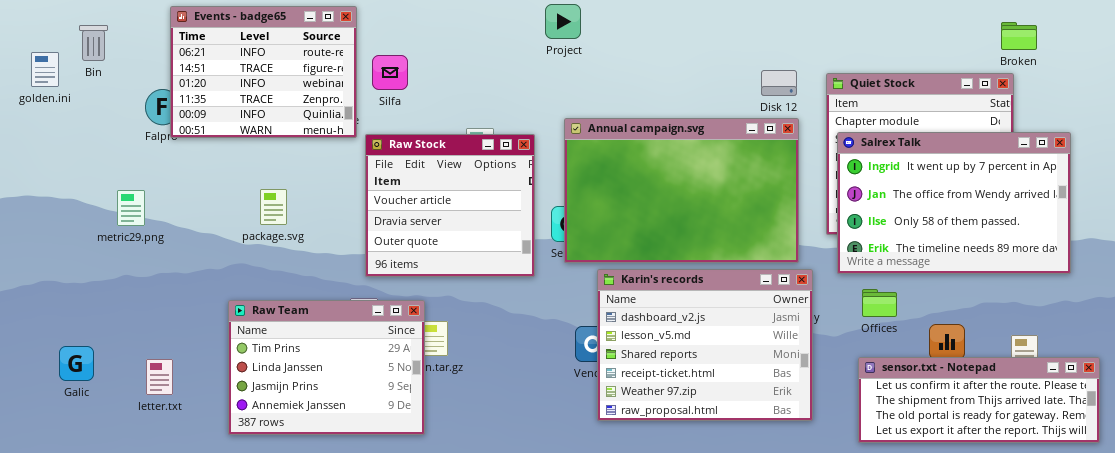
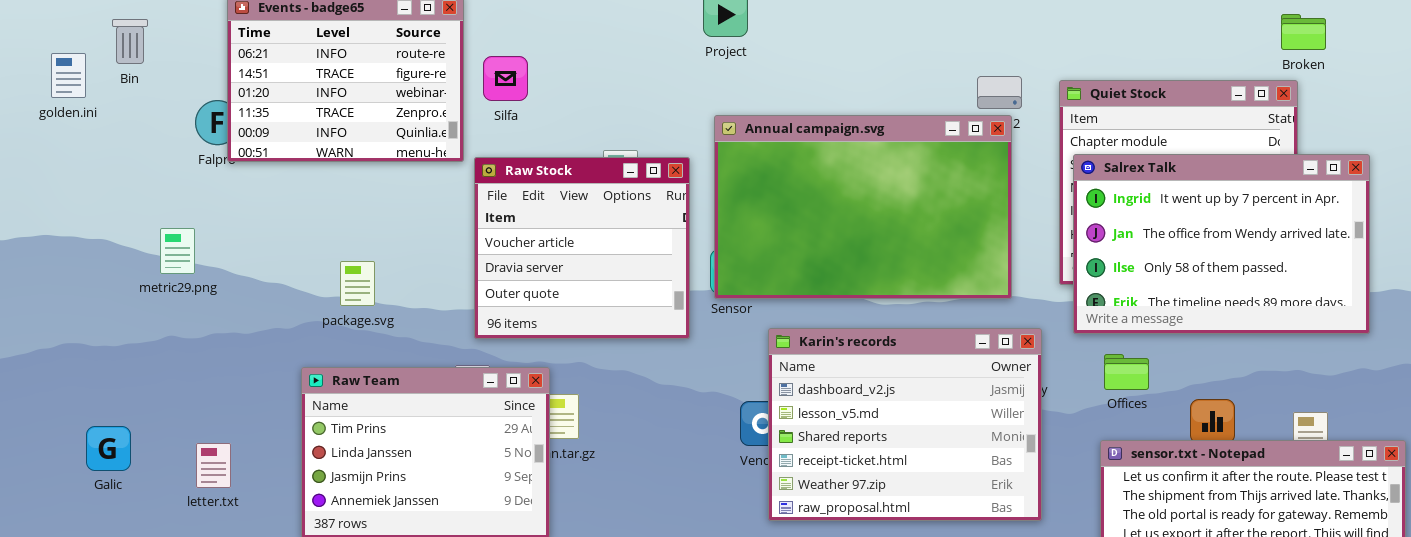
Annual campaign.svg: [564,118,799,263] -> [714,115,1012,299], moved
package.svg: [260,189,287,225] -> [340,261,375,306], moved

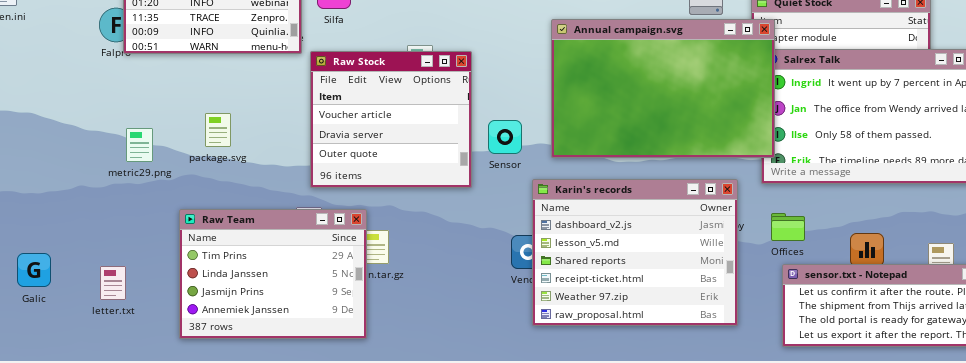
Annual campaign.svg: [714,115,1012,299] -> [551,19,775,158], moved
metric29.png: [160,228,195,274] -> [126,128,153,162], moved
package.svg: [340,261,375,306] -> [205,113,231,147], moved
Offices: [1104,354,1149,390] -> [771,213,805,241], moved

